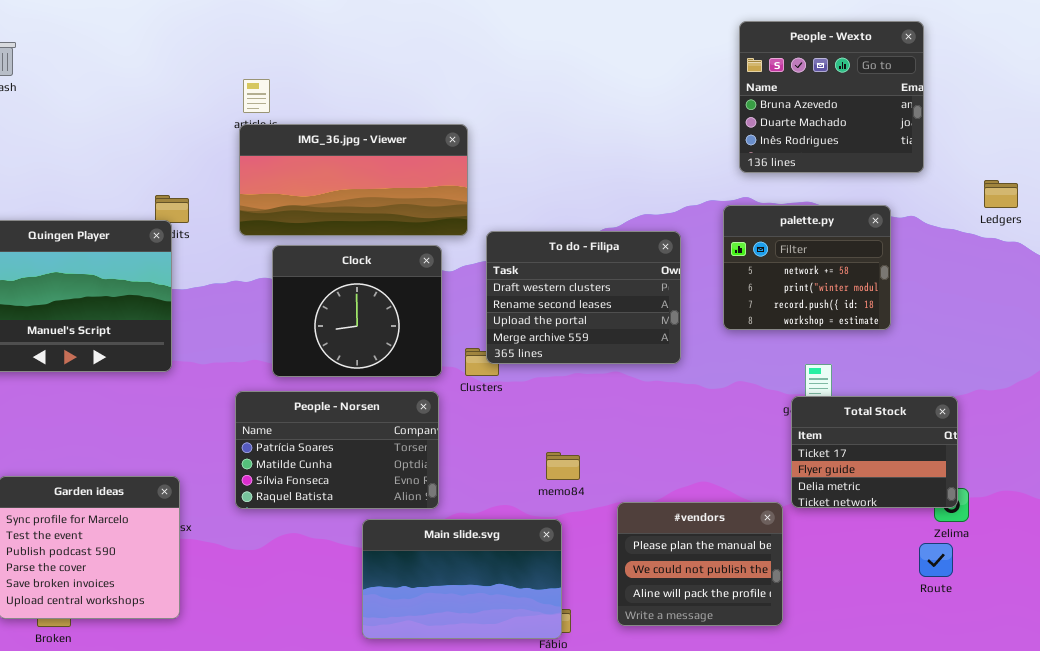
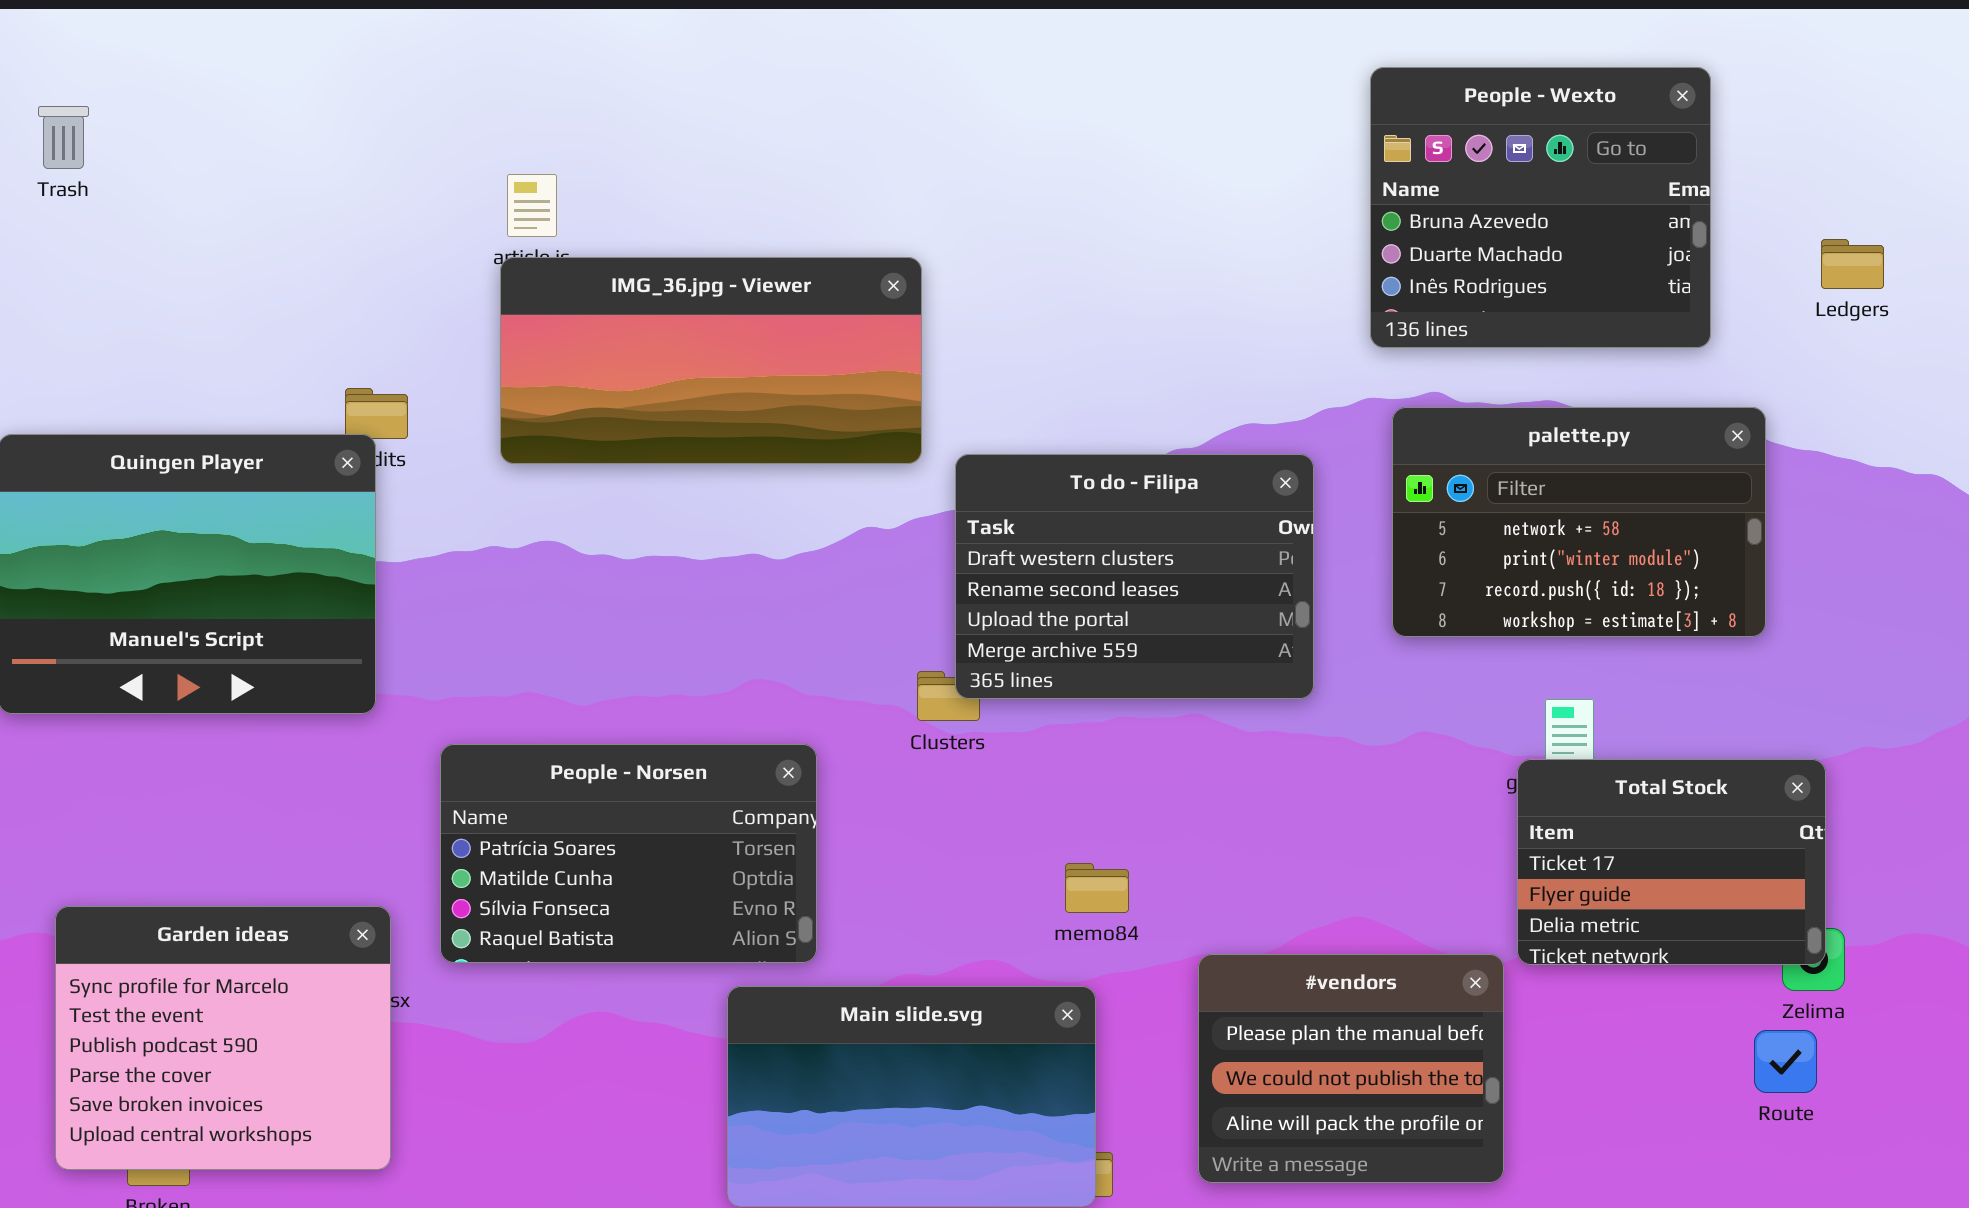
People - Wexto: [739,21,924,173] -> [1370,67,1711,348], moved
Ledgers: [984,180,1018,208] -> [1821,239,1884,289], moved
palette.py: [723,205,891,330] -> [1392,407,1766,637], resized
Clock: [272,245,442,377] -> none, closed
People - Norsen: [235,391,439,509] -> [440,744,817,963], moved

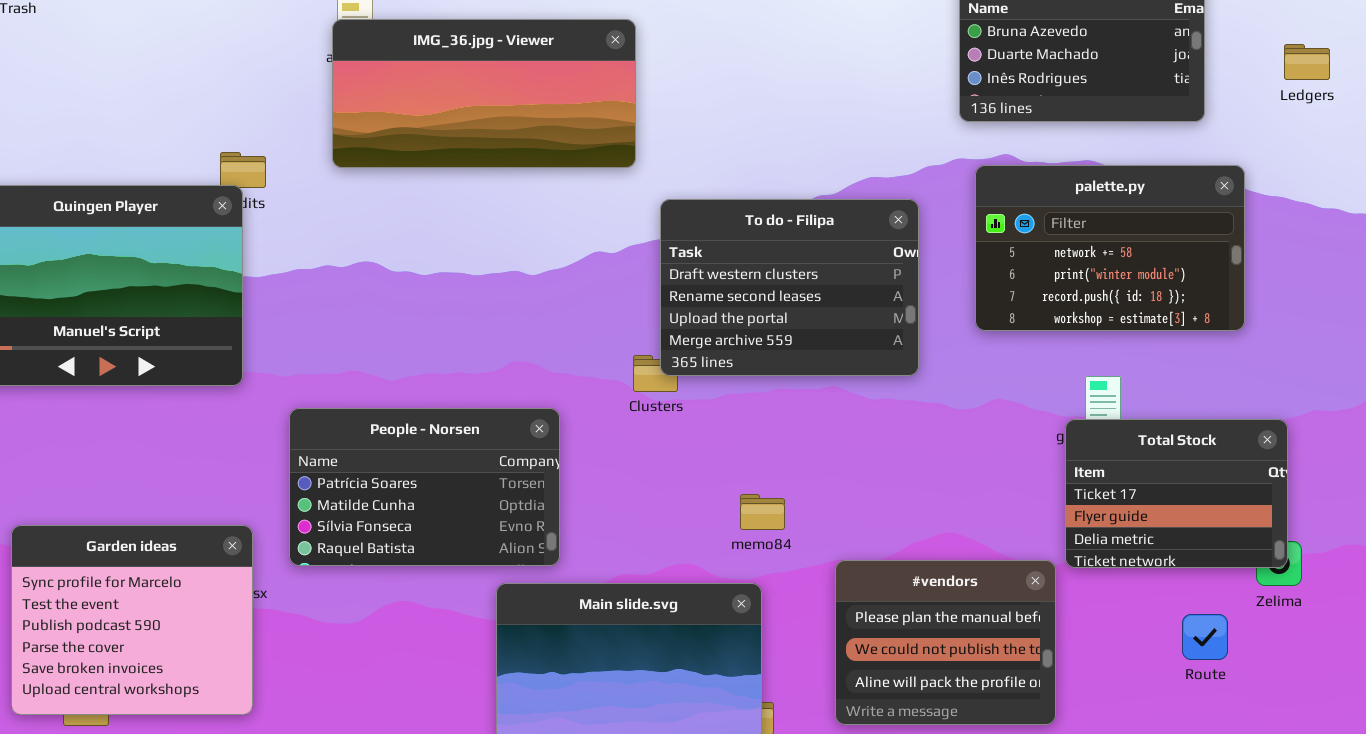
IMG_36.jpg - Viewer: [500,257,922,464] -> [332,19,636,168], moved
Route: [1754,1030,1817,1093] -> [1182,614,1228,660], moved

